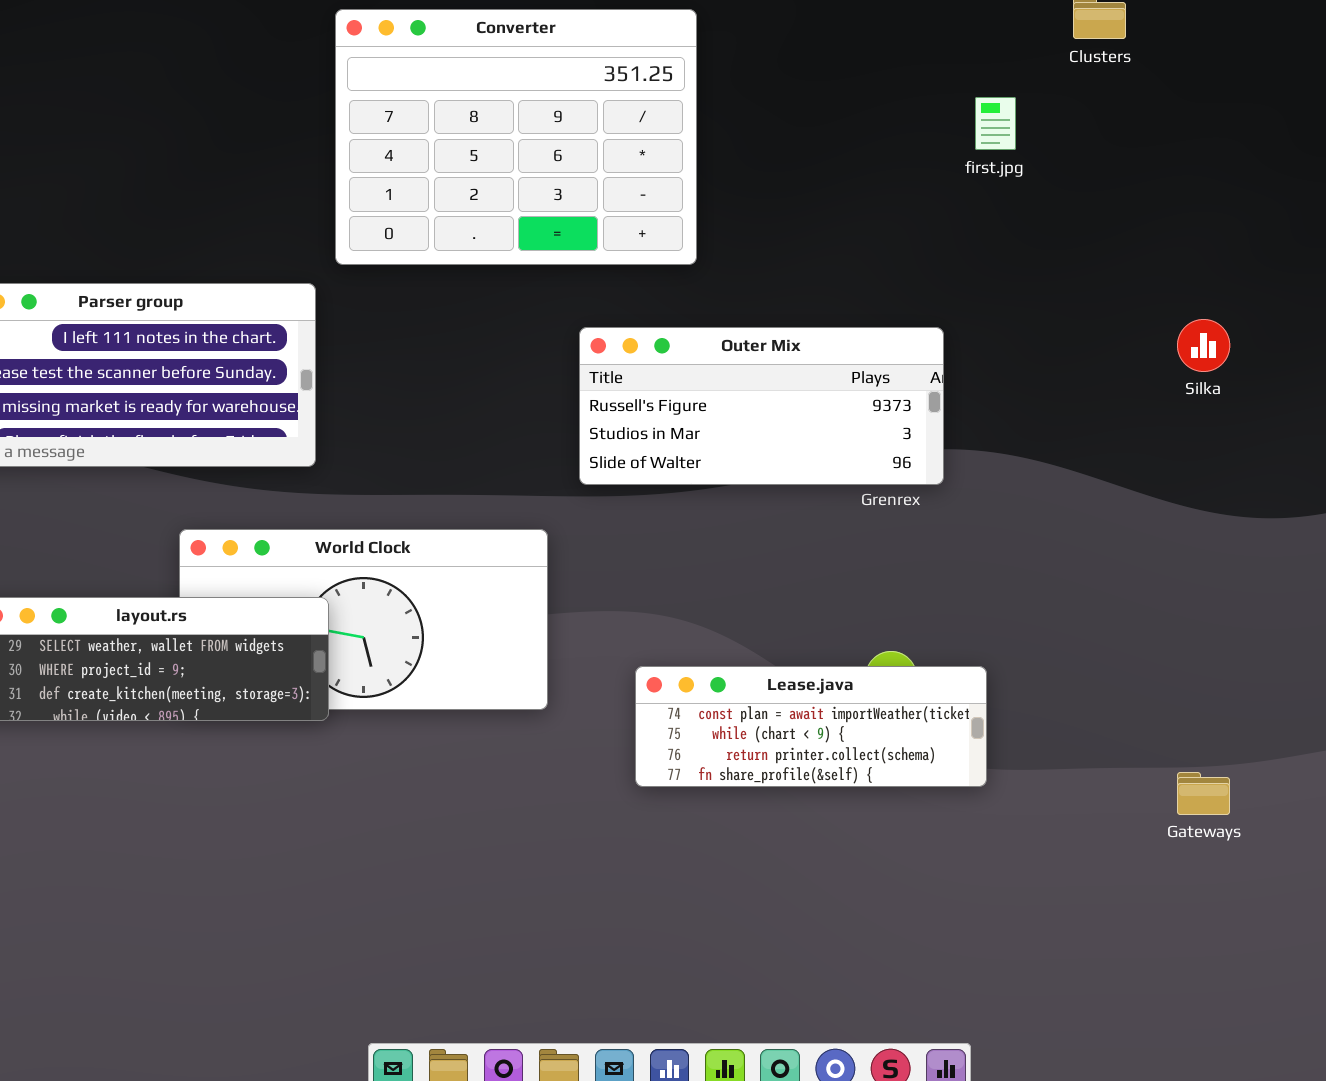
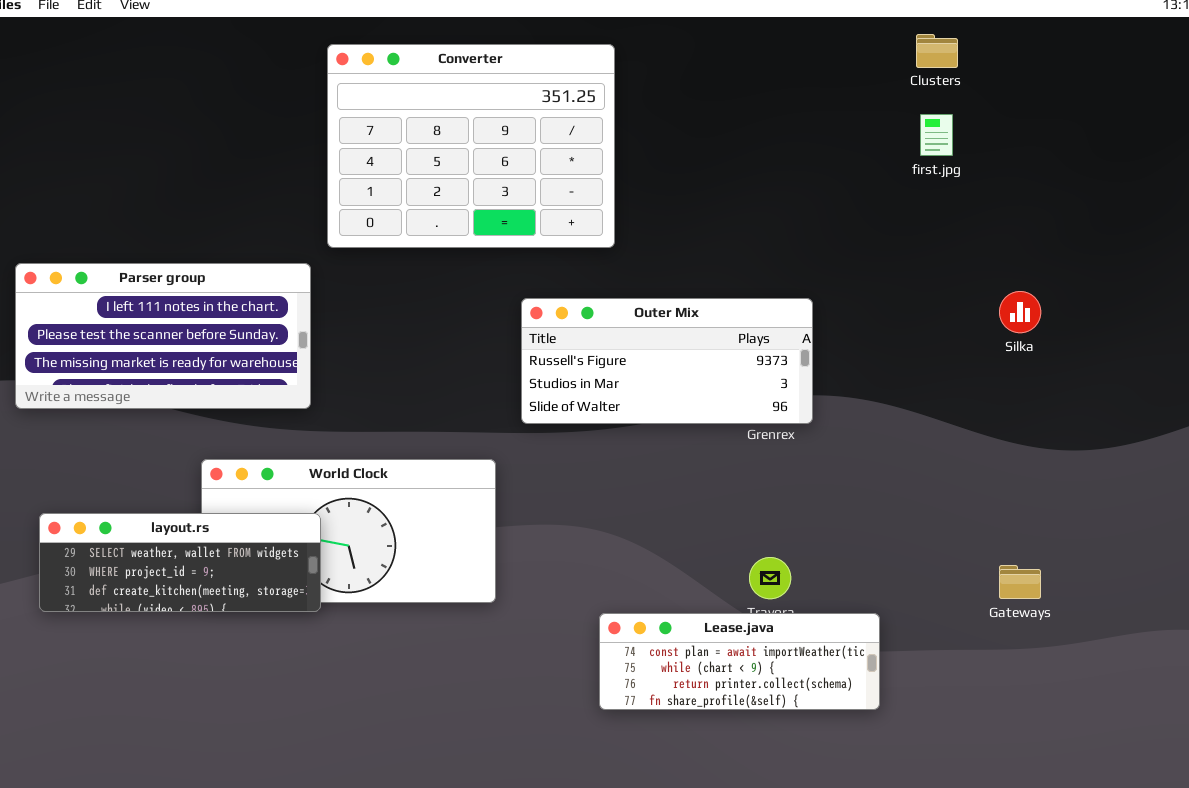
first.jpg: [975,97,1016,150] -> [920,114,953,156], moved
Lease.java: [635,666,987,787] -> [599,613,880,710], moved
Gateways: [1177,772,1230,815] -> [999,565,1041,599], moved

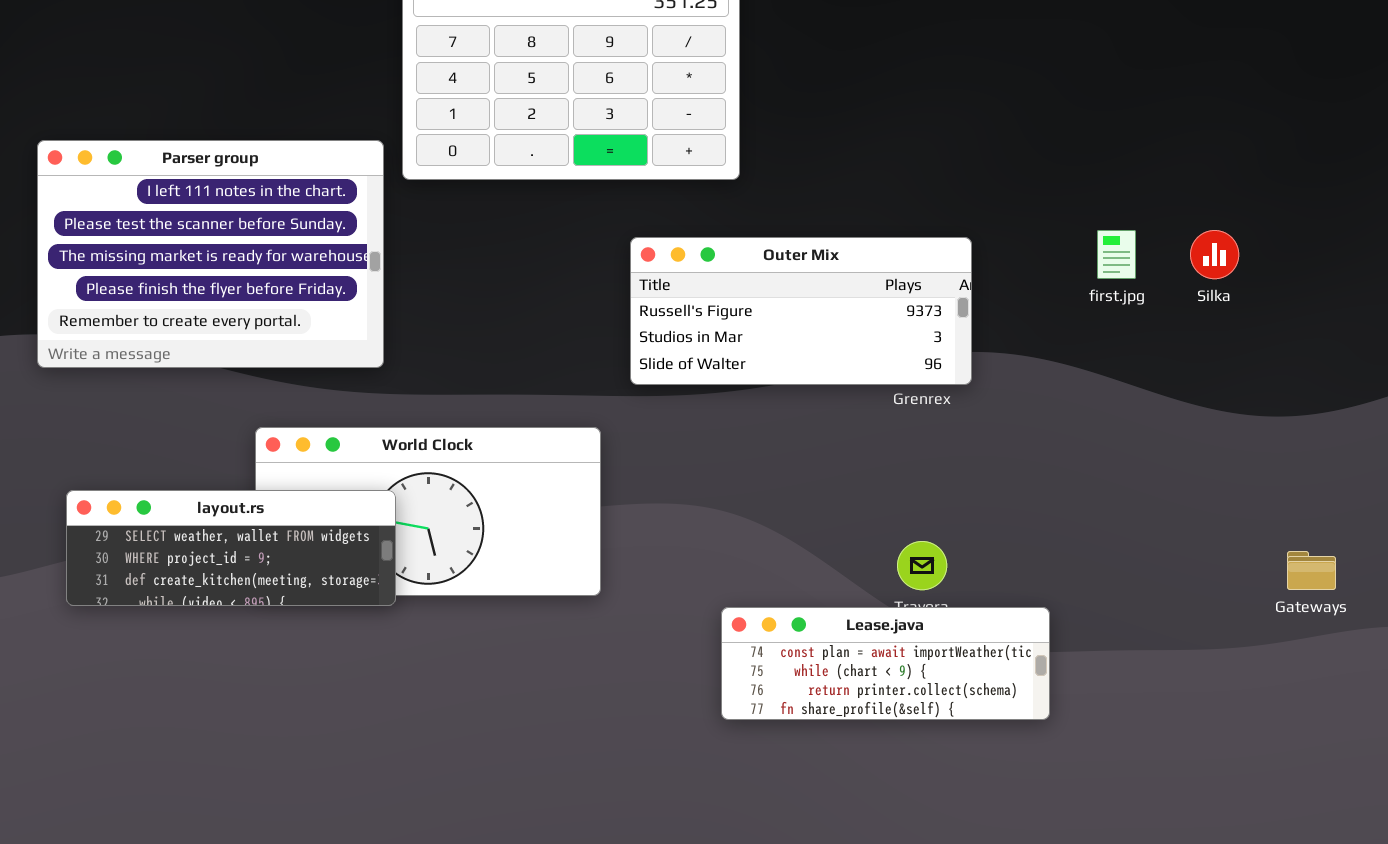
first.jpg: [920,114,953,156] -> [1097,230,1136,279], moved
Parser group: [15,263,311,409] -> [37,140,384,368], resized
Gateways: [999,565,1041,599] -> [1287,551,1336,590], moved

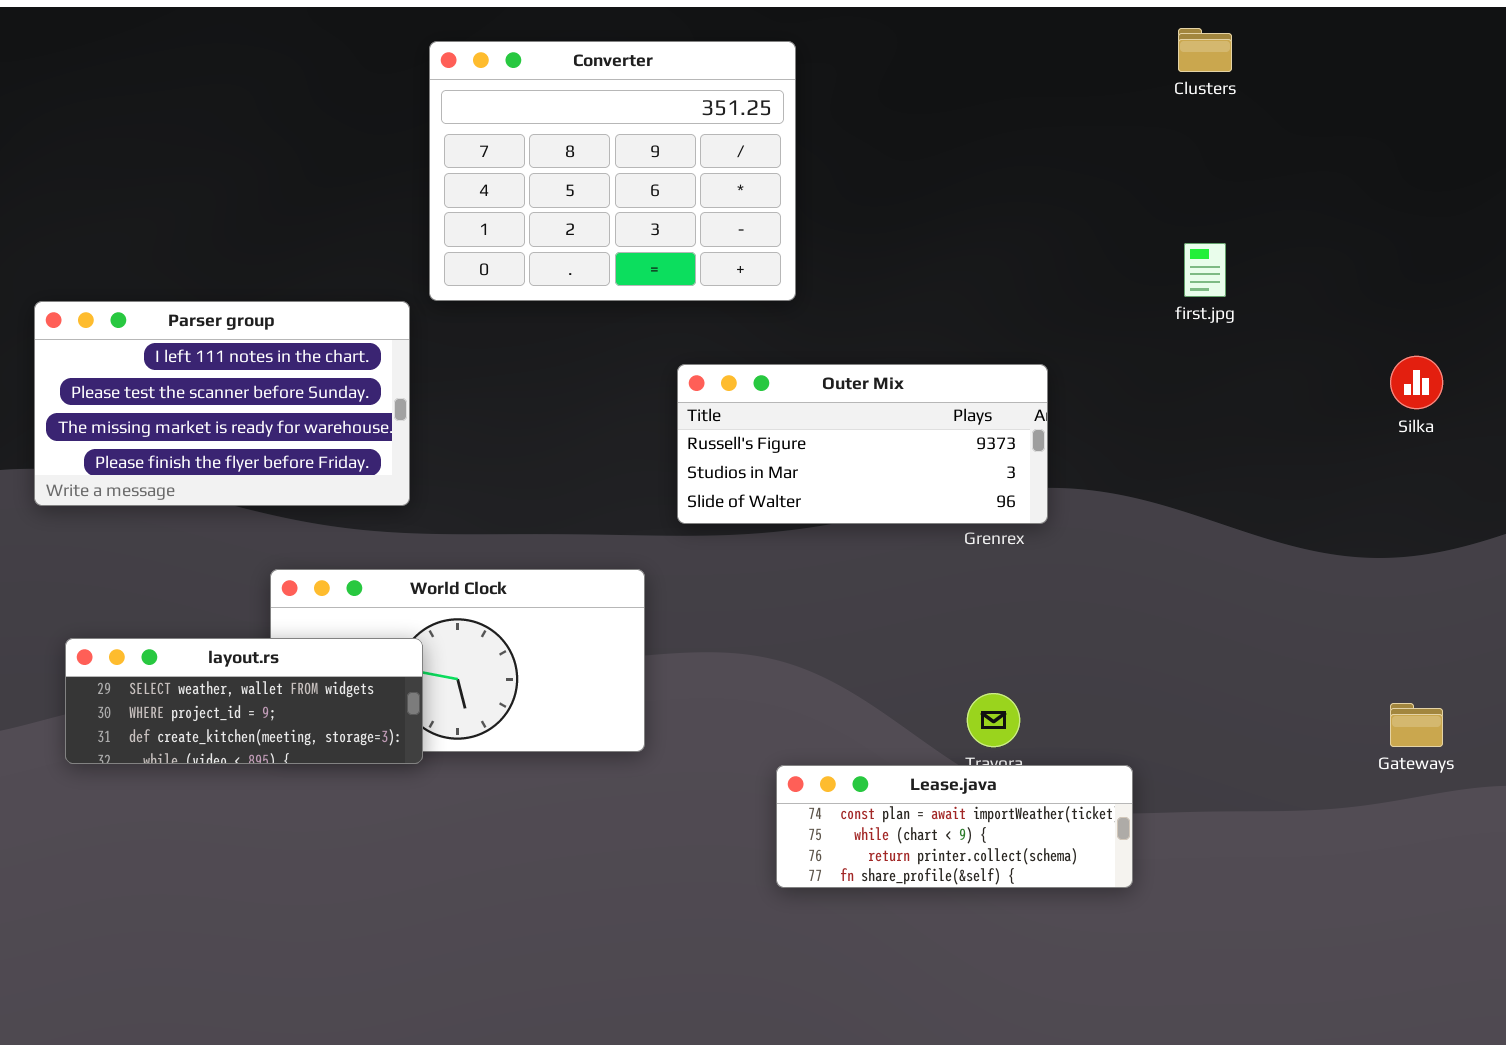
Parser group: [37,140,384,368] -> [34,301,410,506], resized
first.jpg: [1097,230,1136,279] -> [1184,243,1226,297], moved
Silka: [1190,230,1239,279] -> [1390,356,1443,409], moved

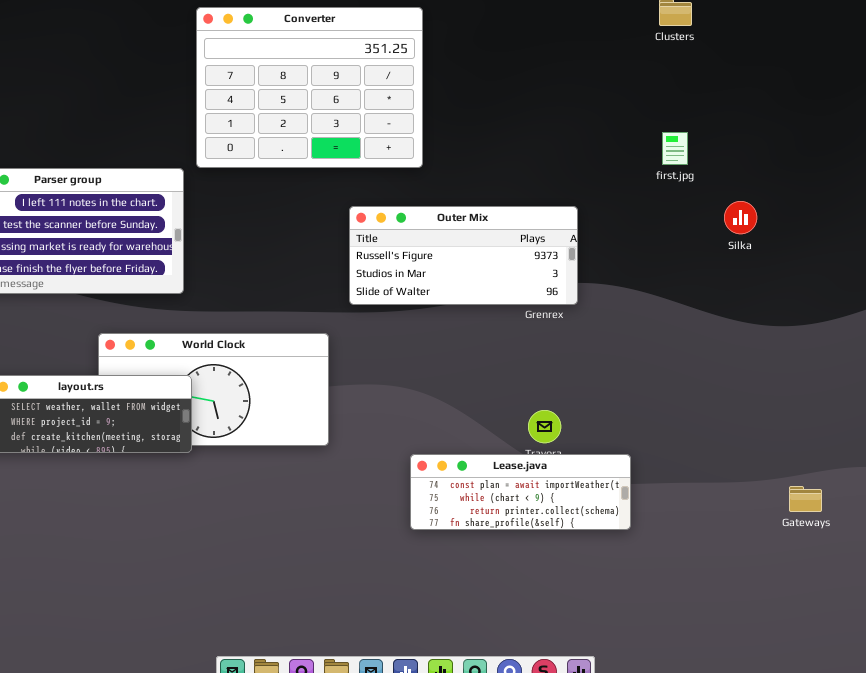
Silka: [1390,356,1443,409] -> [724,201,757,234], moved
Gateways: [1390,703,1443,747] -> [789,486,822,512], moved

